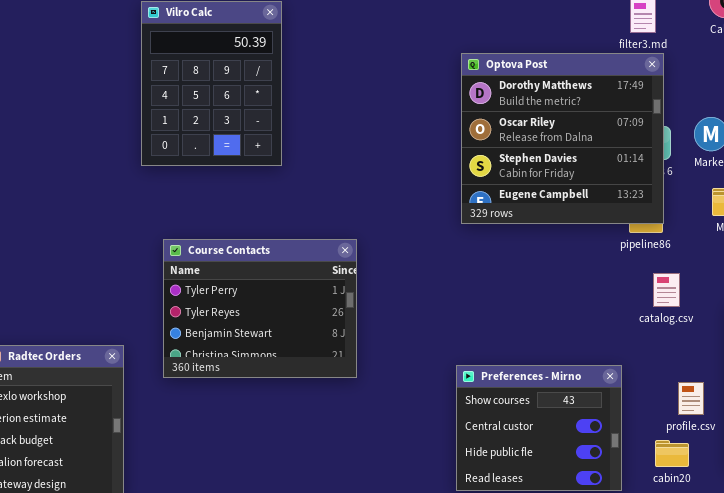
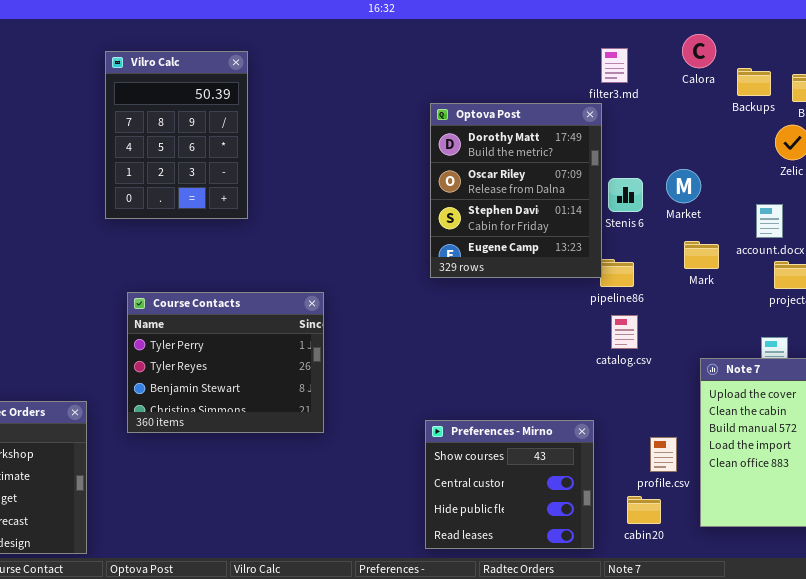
Optova Post: [461,53,664,224] -> [430,103,602,278], resized
catalog.csv: [653,273,680,307] -> [611,315,638,349], moved

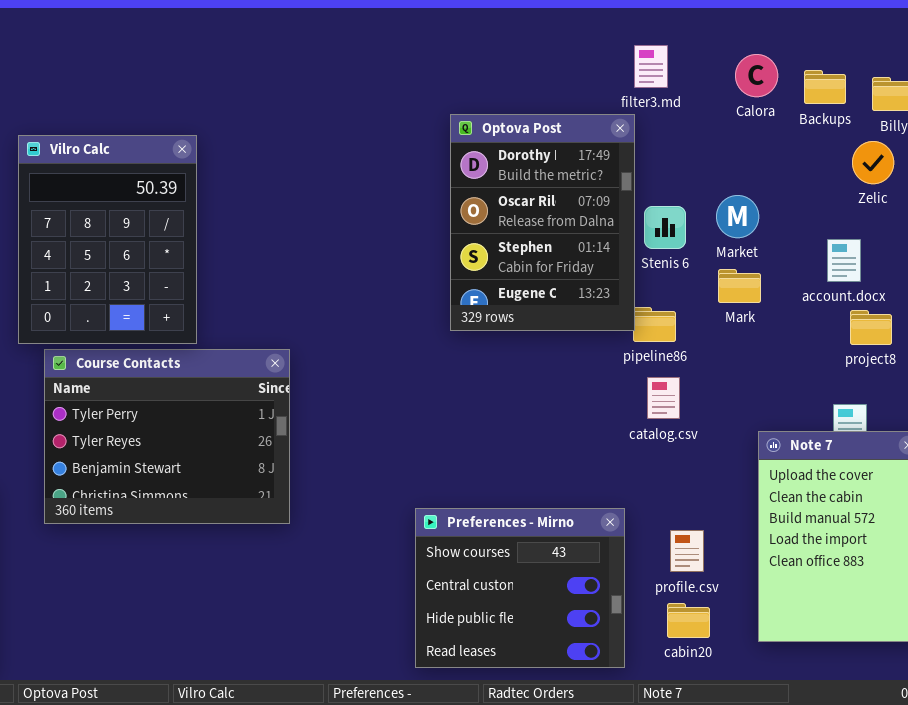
Calora: [682,34,716,68] -> [735,54,778,97], moved
Vilro Calc: [105,51,248,219] -> [18,135,197,344], moved
Optova Post: [430,103,602,278] -> [450,114,635,331], resized
Mark: [684,241,719,269] -> [718,269,761,303], moved
profile.csv: [650,437,677,472] -> [670,530,704,572], moved

